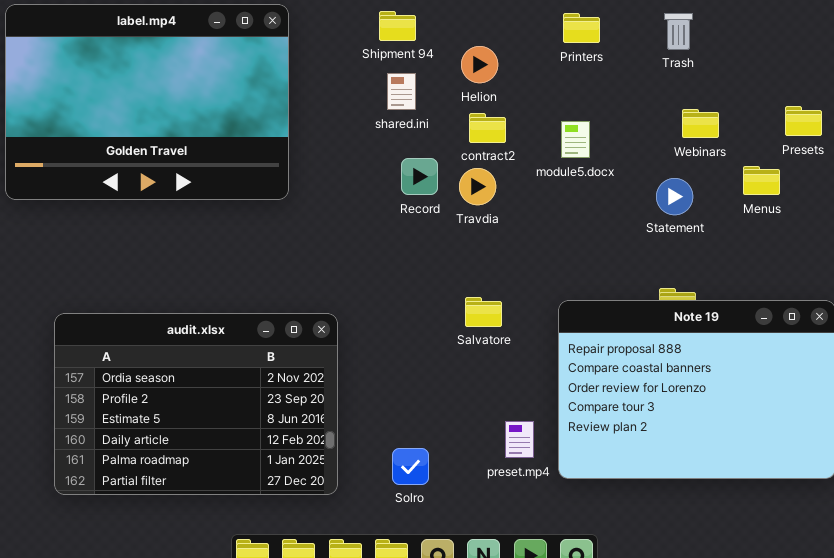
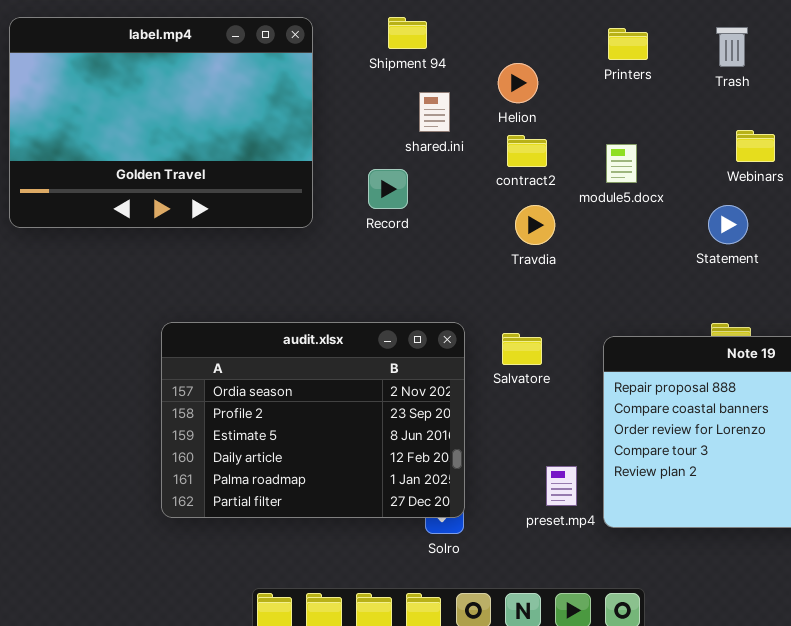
Shipment 94: [379,11,416,41] -> [388,17,427,49], moved
Record: [401,158,438,195] -> [368,169,408,209], moved
Travdia: [459,168,496,205] -> [515,205,555,245], moved
audit.xlsx: [54,313,338,495] -> [161,322,465,518], moved

